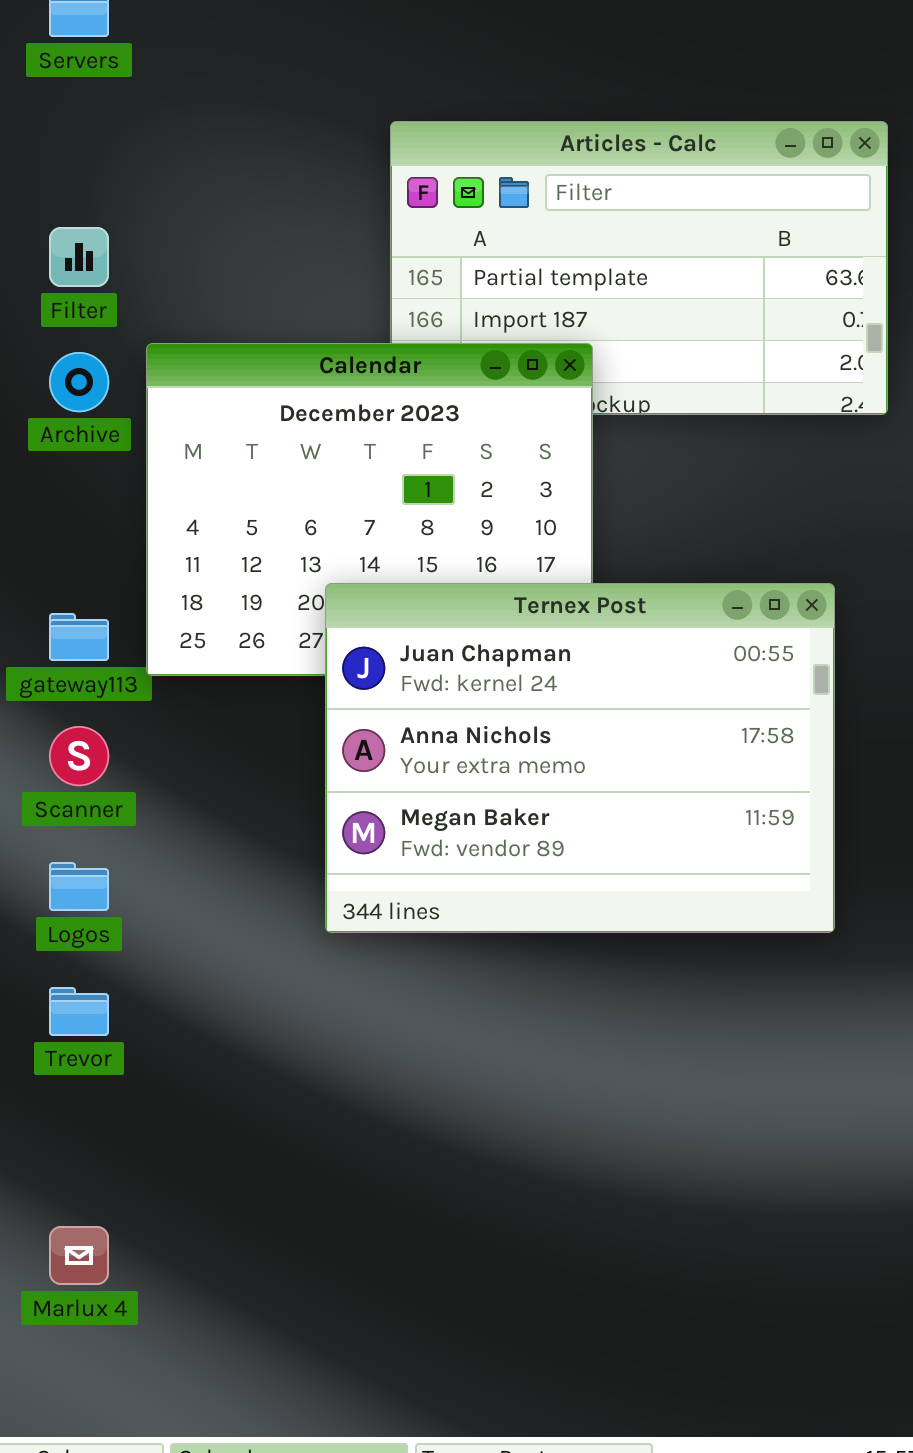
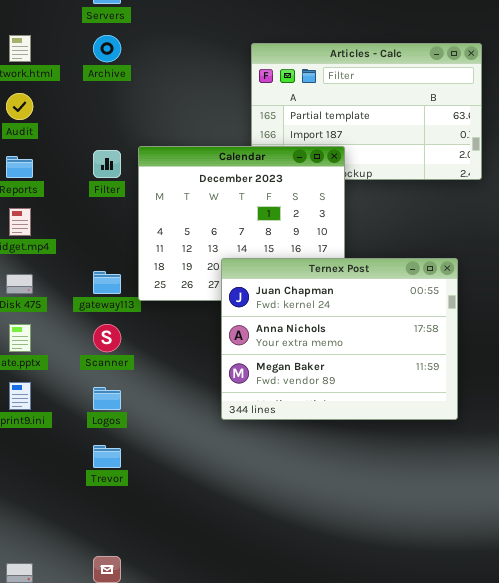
Filter: [49,227,109,287] -> [93,150,121,178], moved
Archive: [49,352,109,412] -> [93,35,121,62], moved

